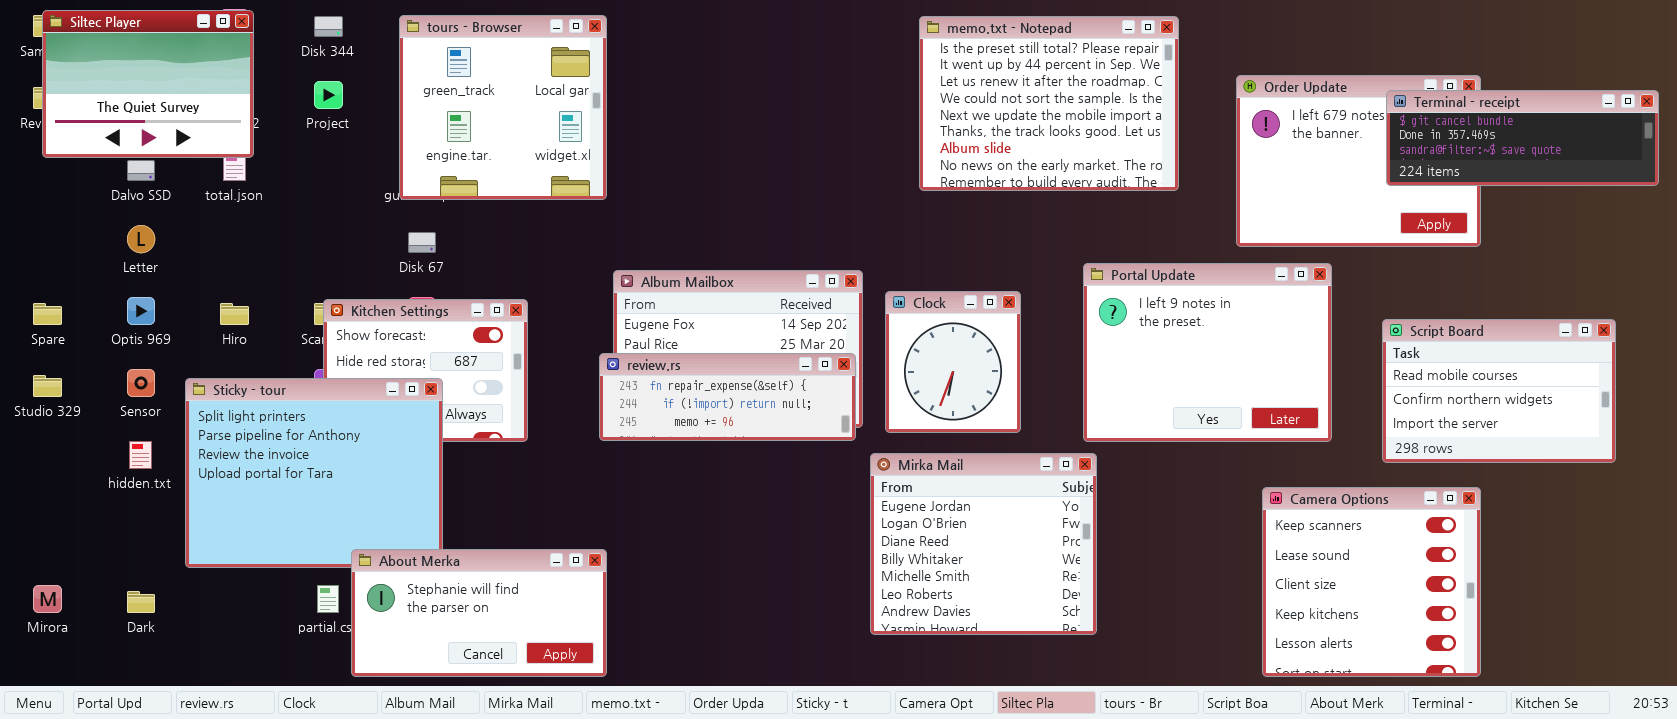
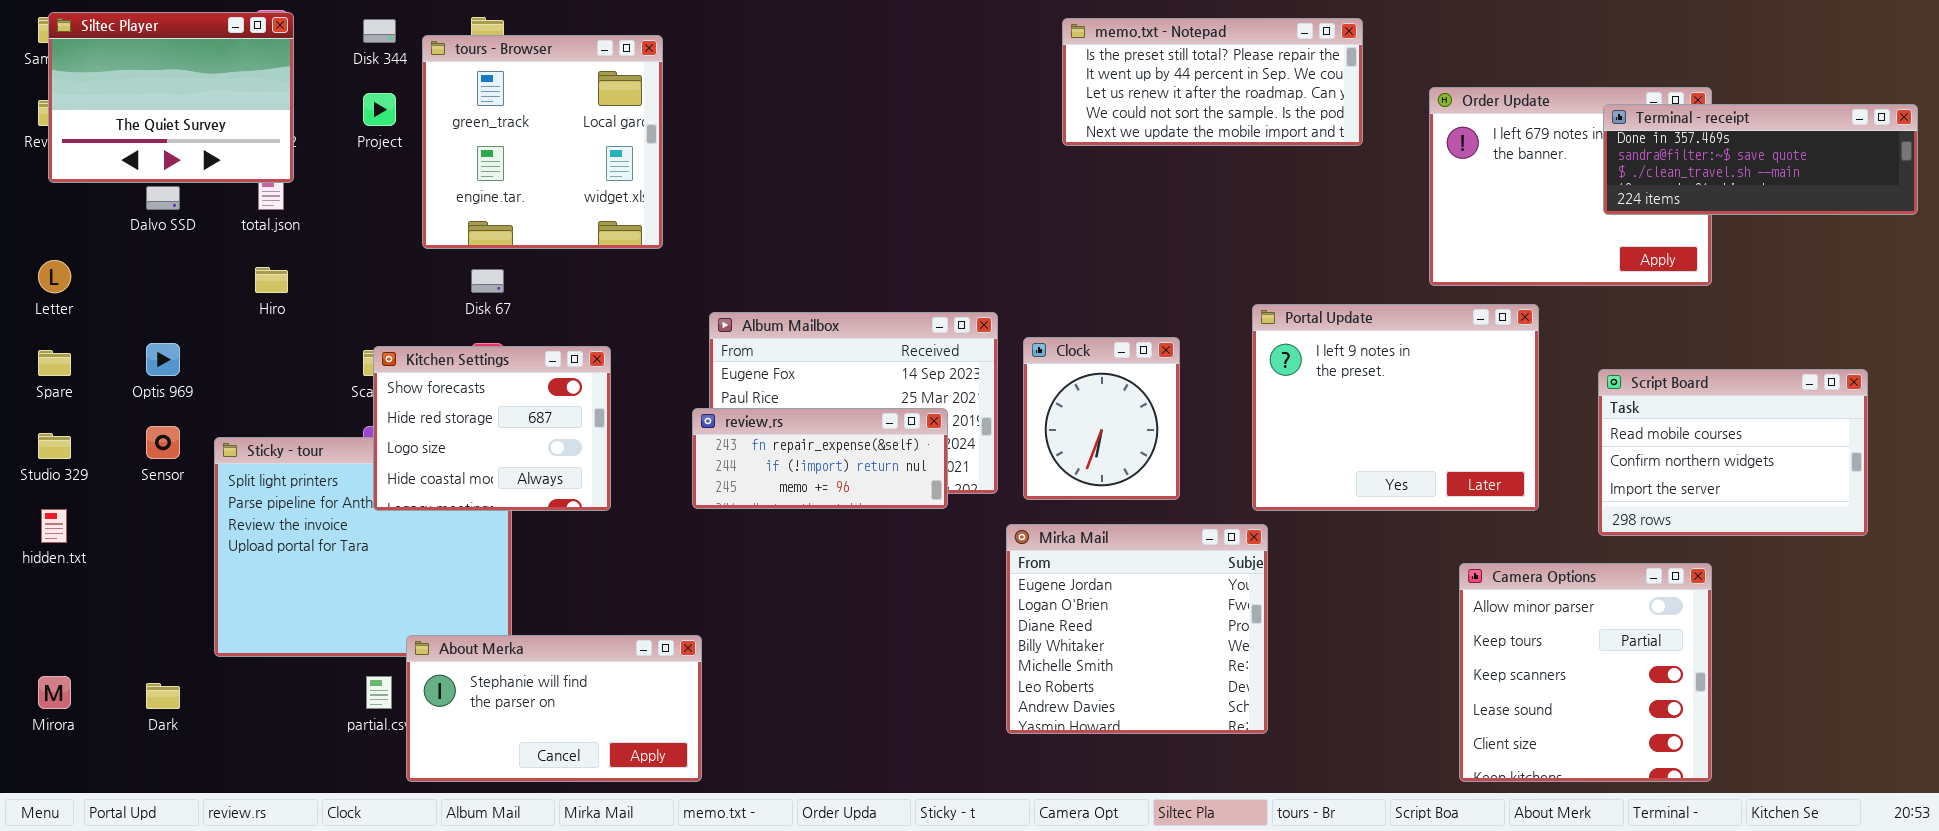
tours - Browser: [399,15,607,200] -> [422,35,663,249], moved
memo.txt - Notepad: [919,16,1179,191] -> [1062,18,1363,146], resized
Terminal - receipt: [1386,90,1659,186] -> [1603,104,1918,215], scrolled down 1 row
Letter: [127,225,155,253] -> [38,260,71,293], moved
Kitchen Settings: [323,299,528,442] -> [373,346,611,511], raised
Hiro: [220,303,249,325] -> [255,267,288,293], moved
review.rs: [599,353,856,441] -> [692,408,948,509], resized
hidden.txt: [129,441,152,469] -> [41,509,67,543], moved
Camera Options: [1262,487,1481,677] -> [1459,563,1712,782], scrolled up 2 rows

